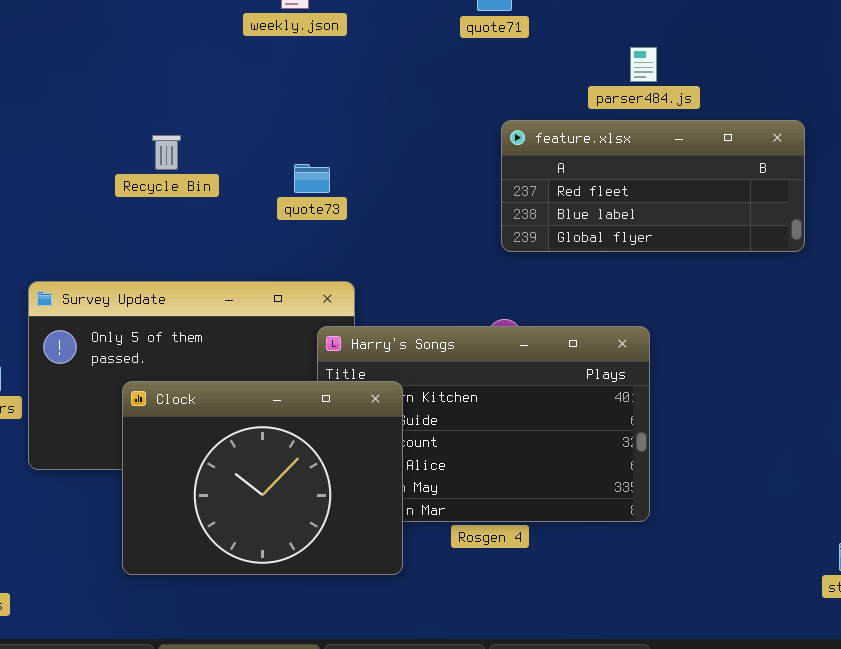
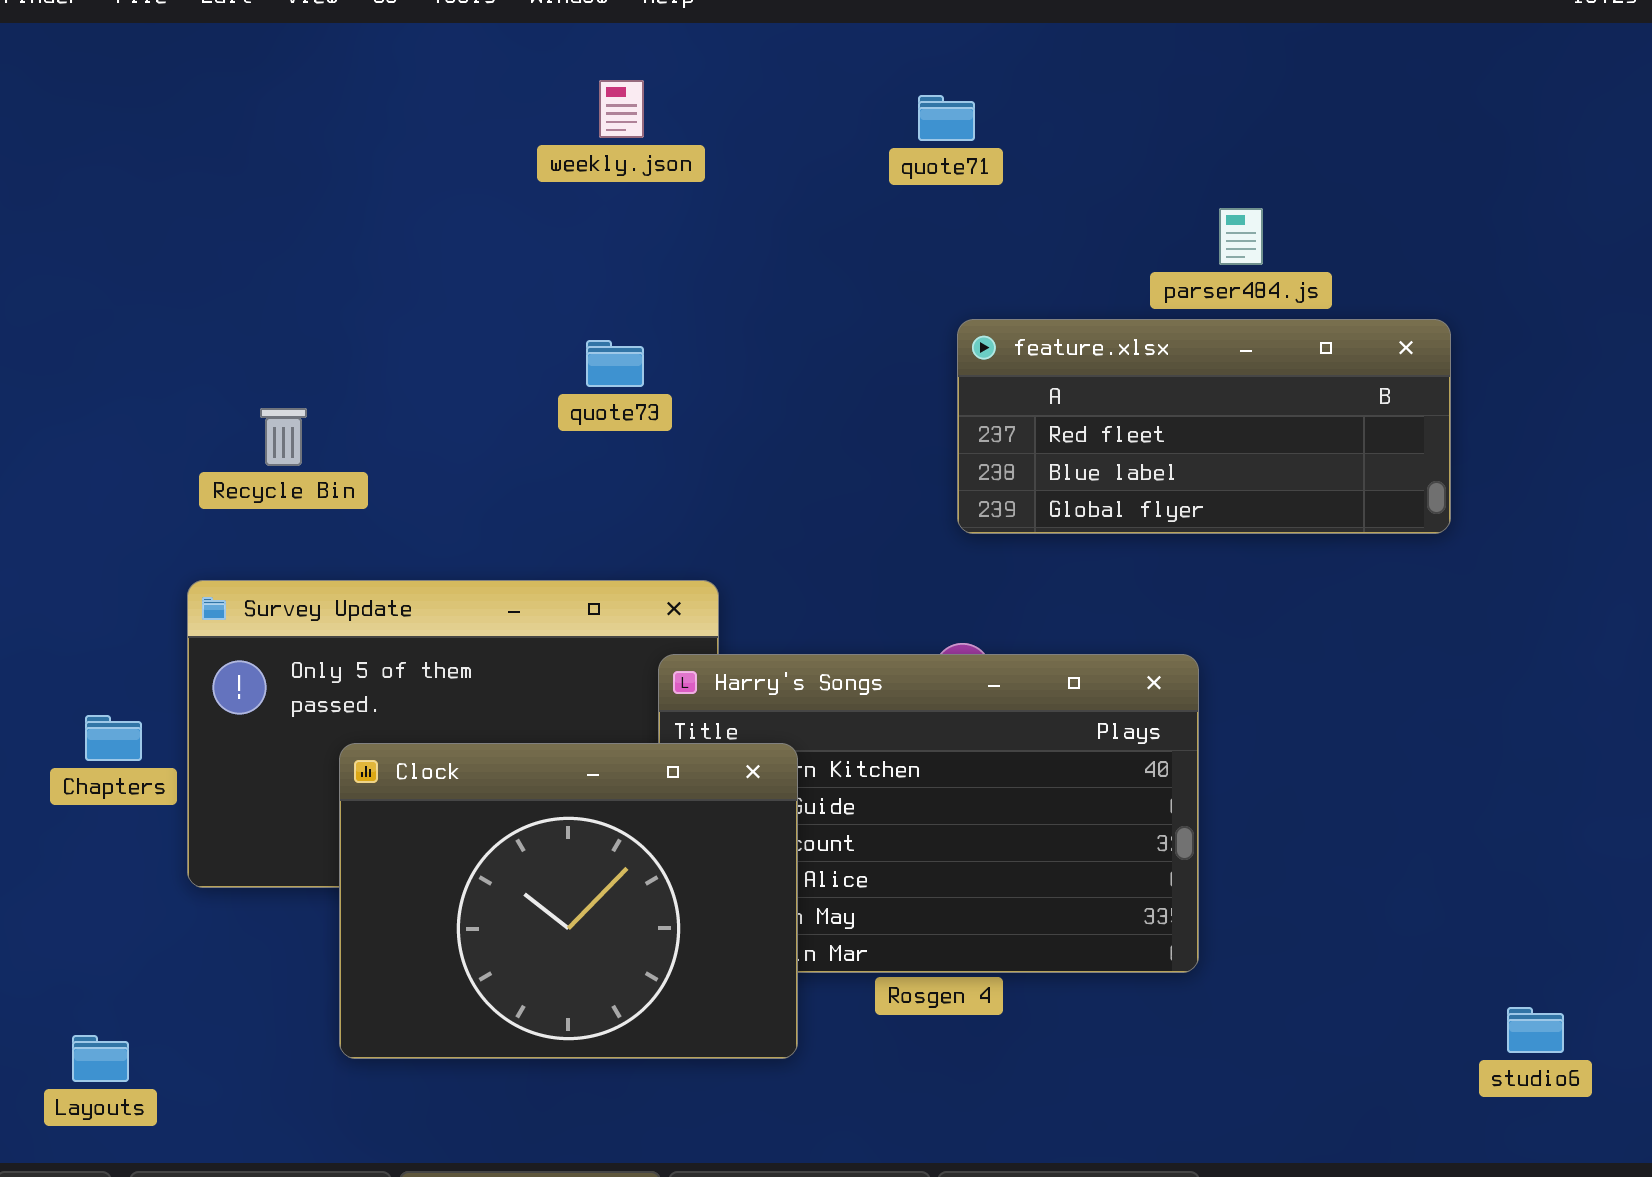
parser484.js: [630,47,657,82] -> [1219,208,1263,265], moved
Recycle Bin: [152,135,181,170] -> [260,408,307,466], moved
quote73: [294,164,330,193] -> [586,340,644,387], moved

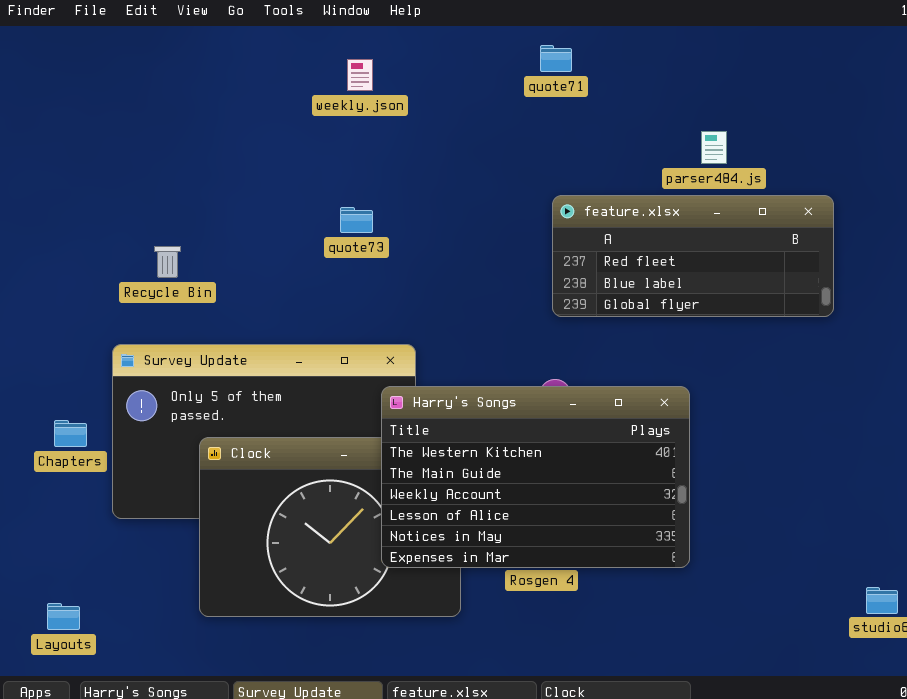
quote71: [918,95,975,141] -> [540,45,572,72], moved
Harry's Songs: [658,654,1199,973] -> [381,386,690,568], raised

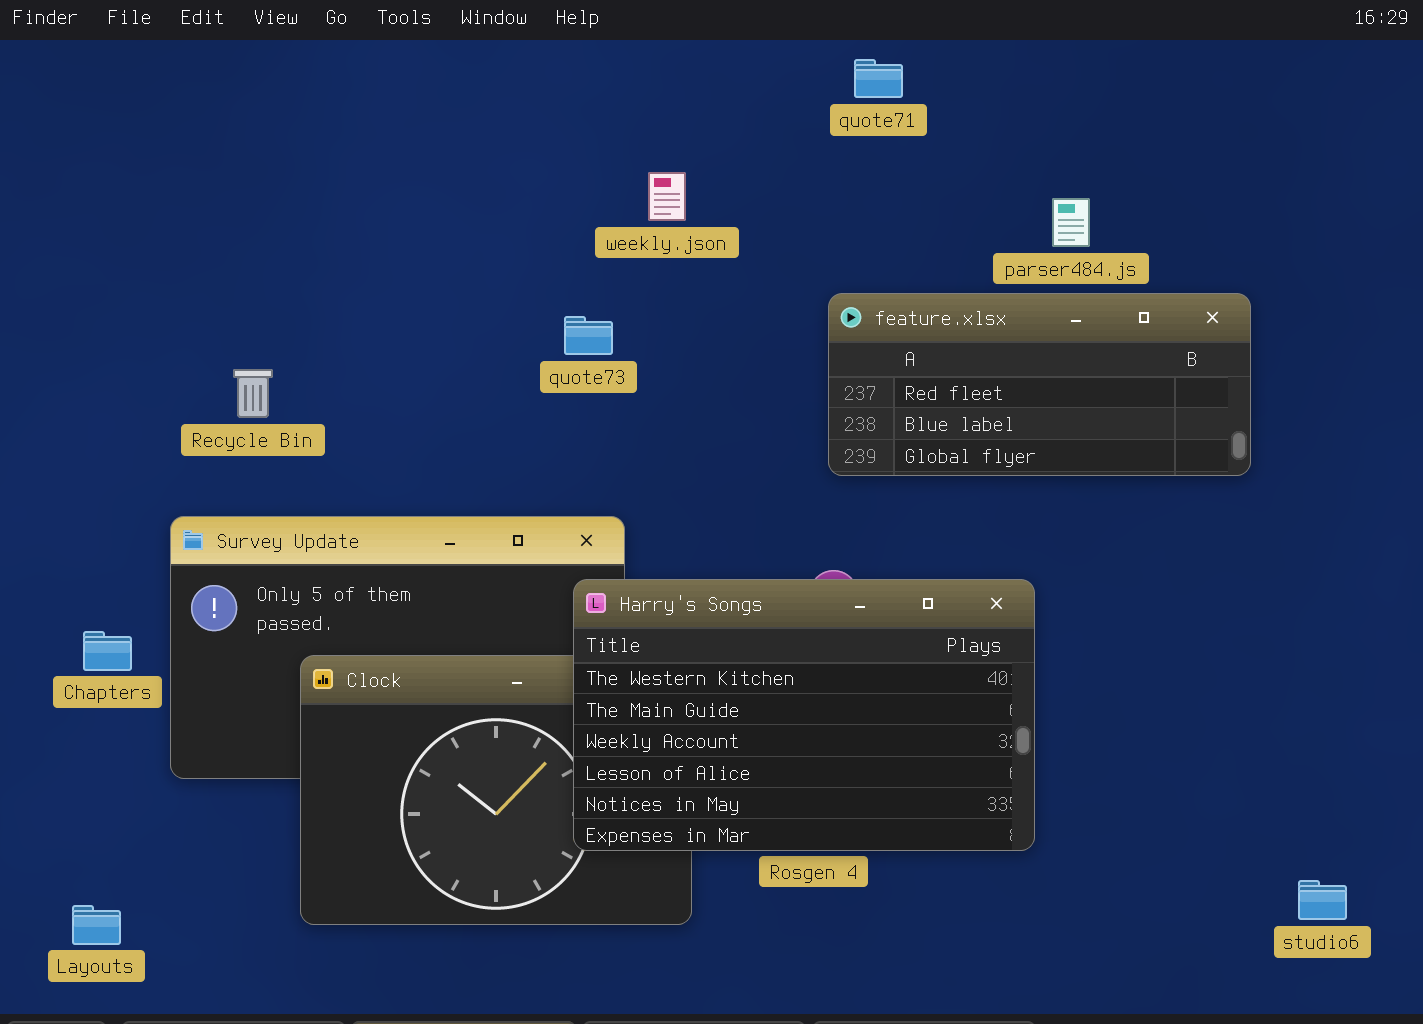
quote71: [540,45,572,72] -> [854,59,903,98], moved
weekly.json: [347,59,373,91] -> [648,172,686,221], moved
quote73: [340,207,373,233] -> [564,316,613,355], moved

